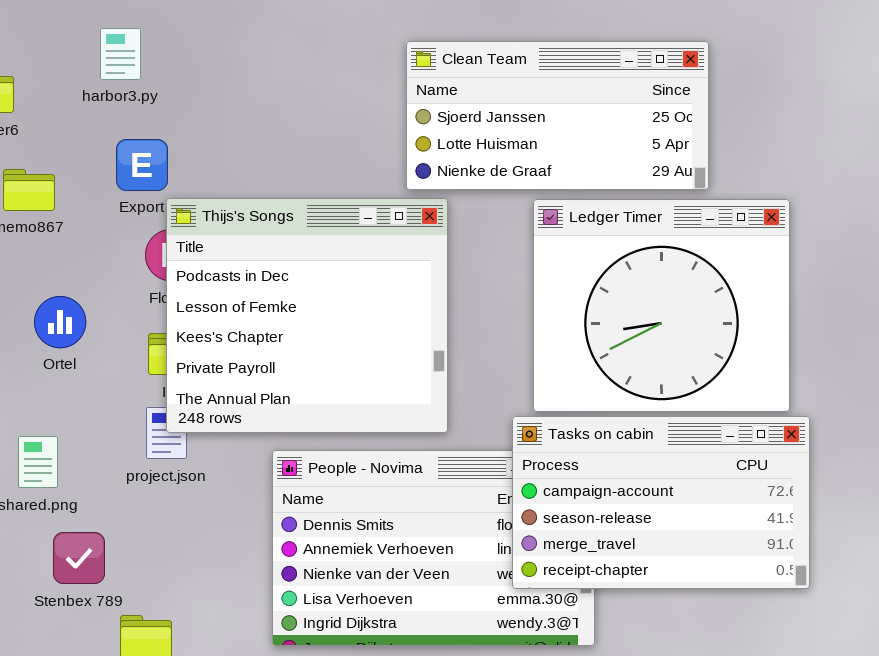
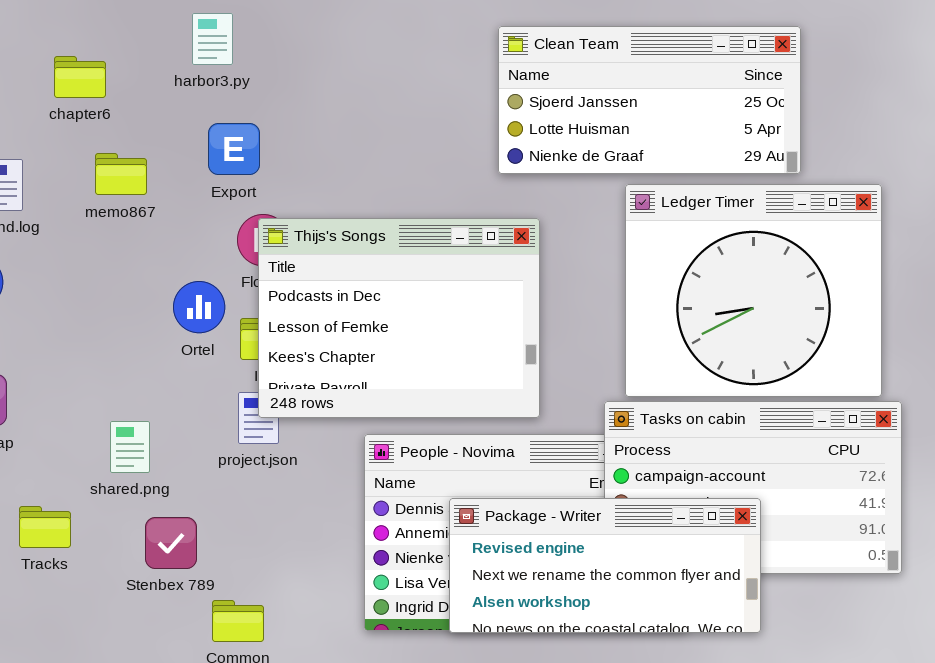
Thijs's Songs: [166,198,448,433] -> [258,218,540,418], resized
Ortel: [34,296,86,348] -> [173,281,225,333], moved
Package - Writer: none -> [449,498,761,633], opened

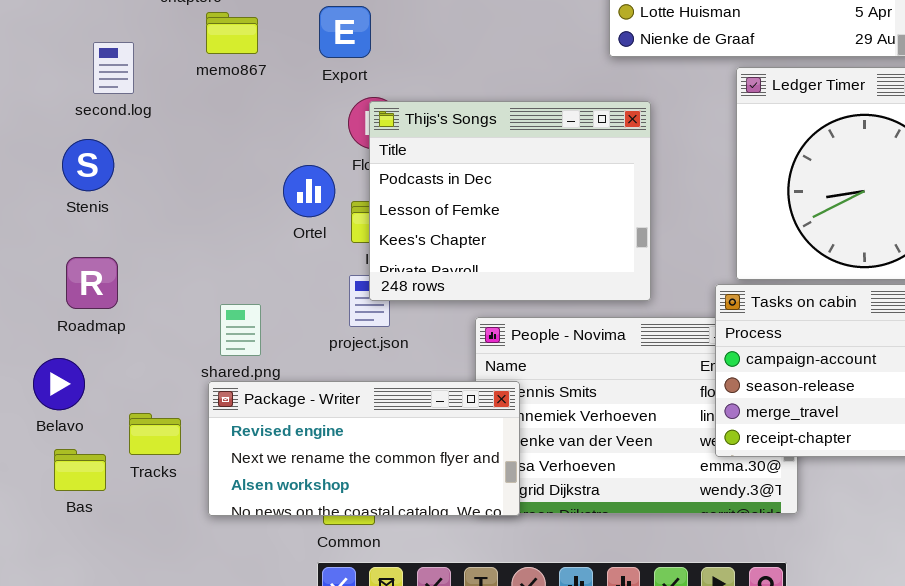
memo867: [95,153,147,195] -> [206,12,258,54], moved
Package - Writer: [449,498,761,633] -> [208,381,520,516], moved
Tracks: [19,506,71,548] -> [129,413,181,455], moved

